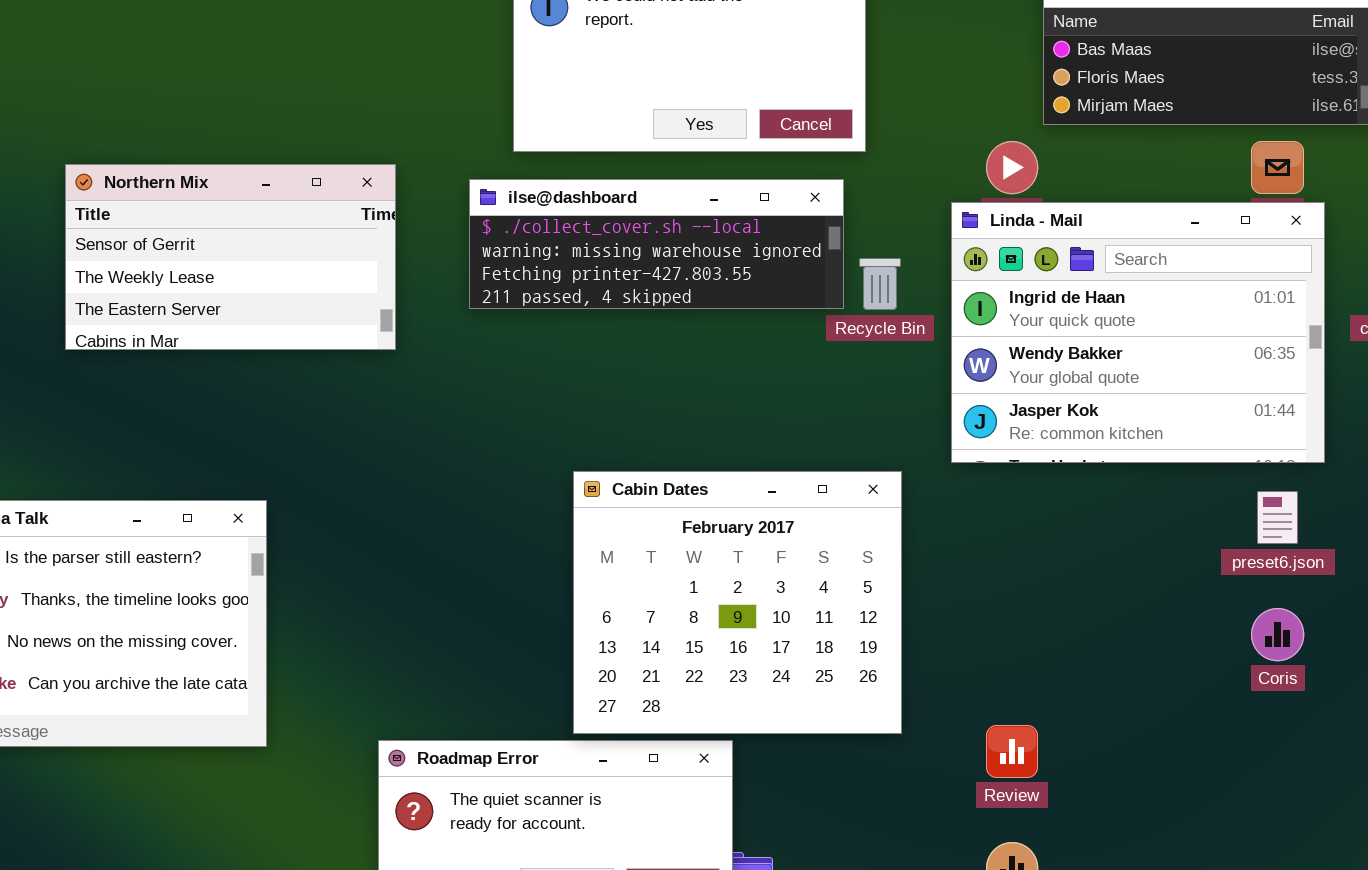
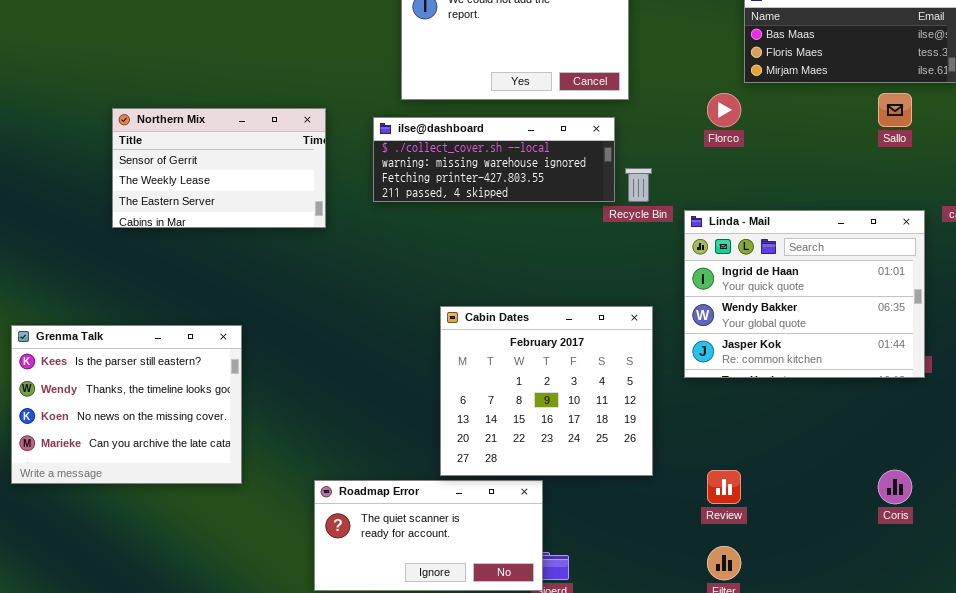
Linda - Mail: [951,202,1325,463] -> [684,210,925,378], moved
Coris: [1251,608,1304,661] -> [878,470,912,504], moved

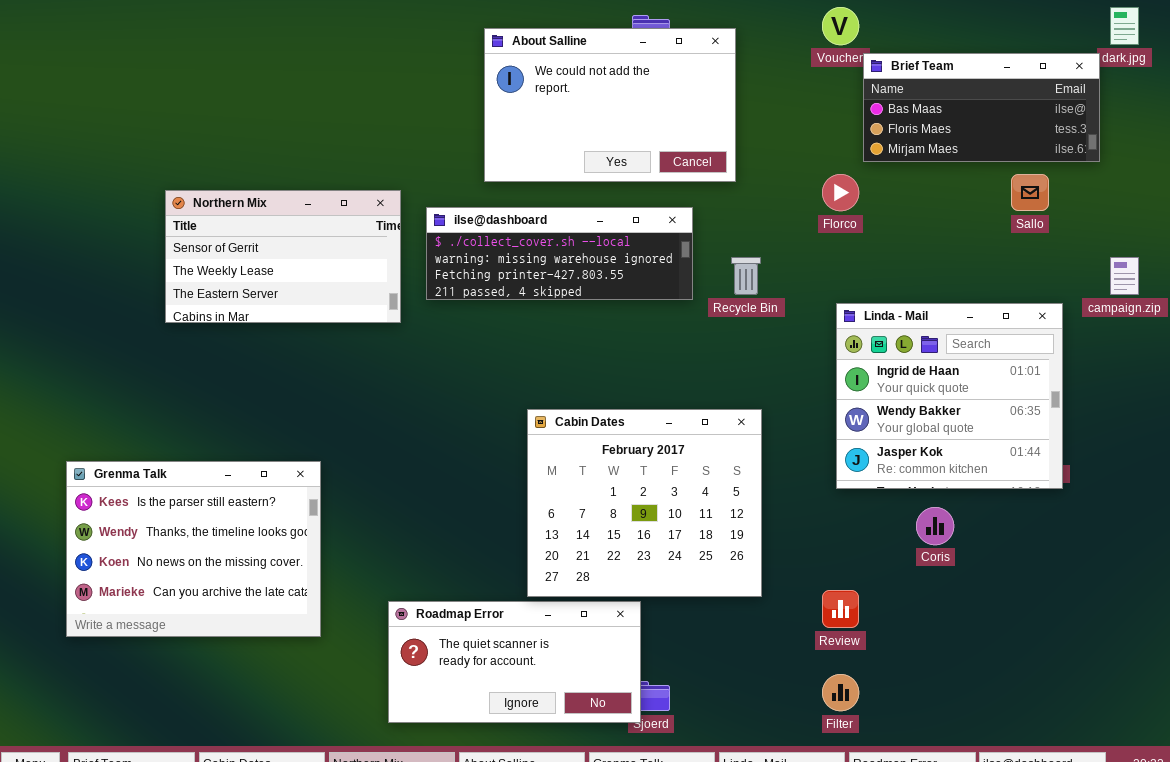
ilse@dashboard: [373,117,615,202] -> [426,207,693,300], moved
Linda - Mail: [684,210,925,378] -> [836,303,1063,489], resized
Grenma Talk: [11,325,242,484] -> [66,461,321,637], moved
Coris: [878,470,912,504] -> [916,507,954,545], moved

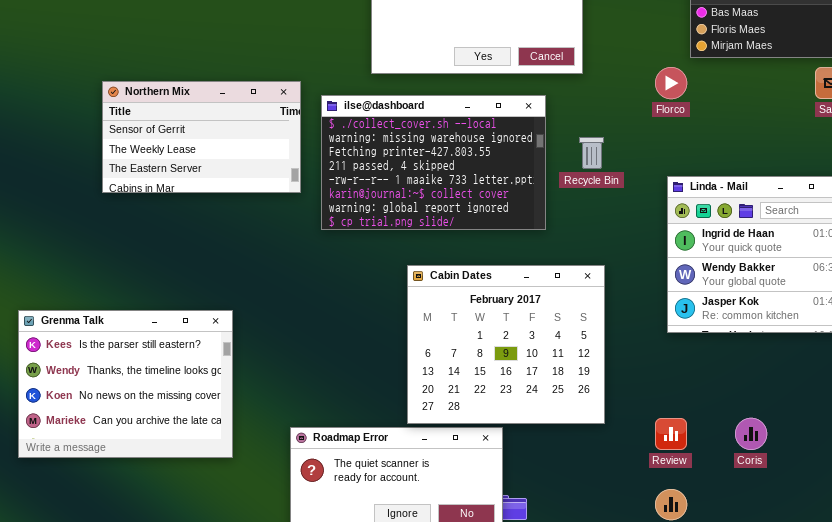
ilse@dashboard: [426,207,693,300] -> [321,95,546,230], resized
Coris: [916,507,954,545] -> [735,418,767,450], moved

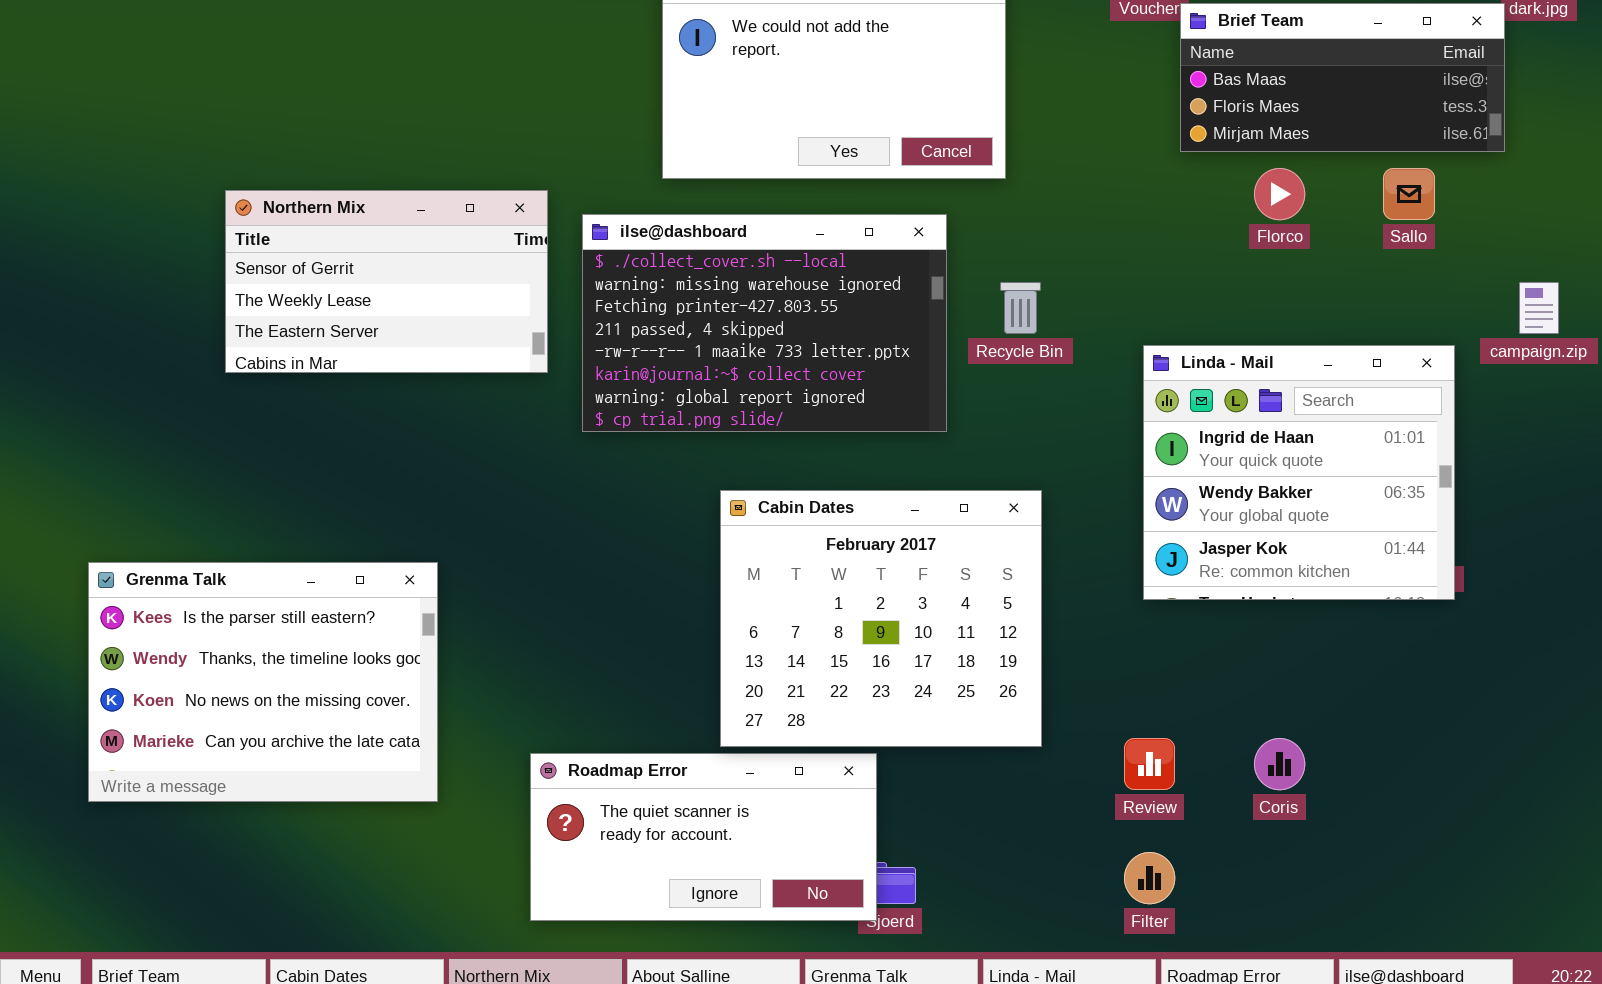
Florco: [655,67,687,99] -> [1254,168,1305,220], moved

